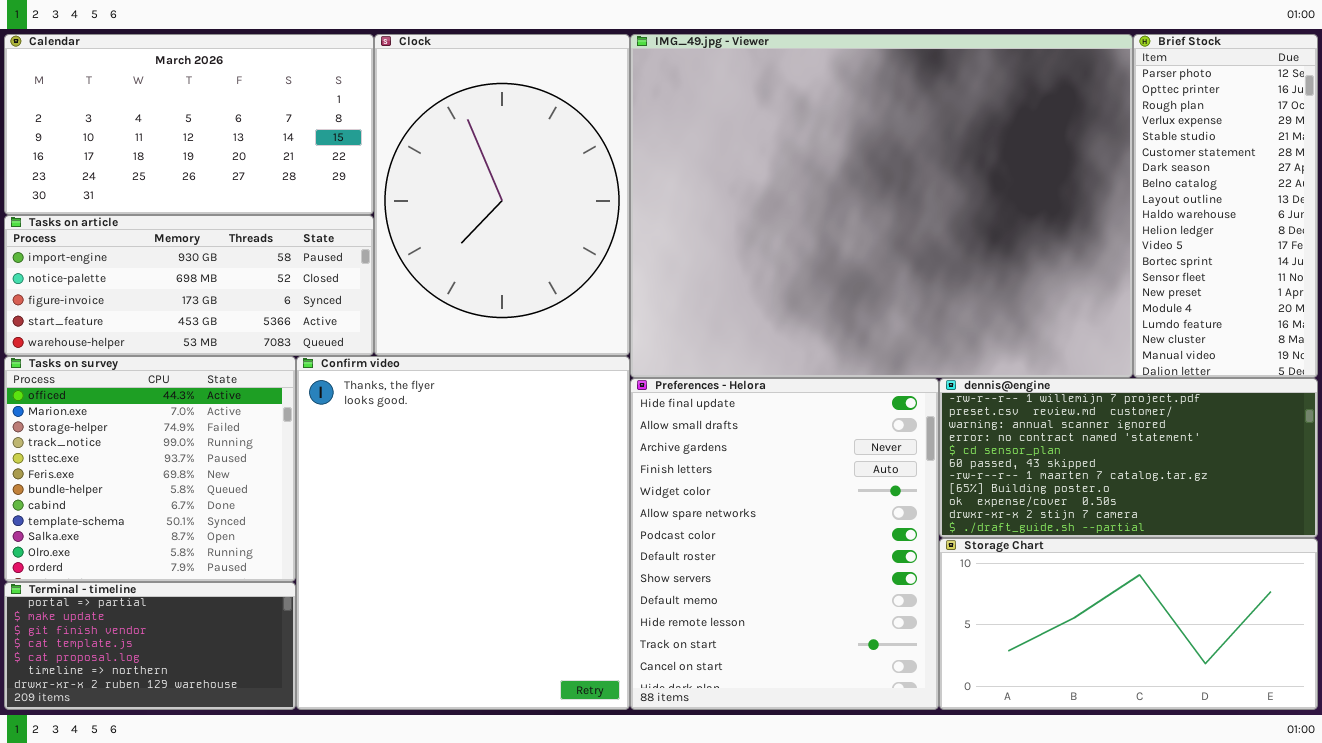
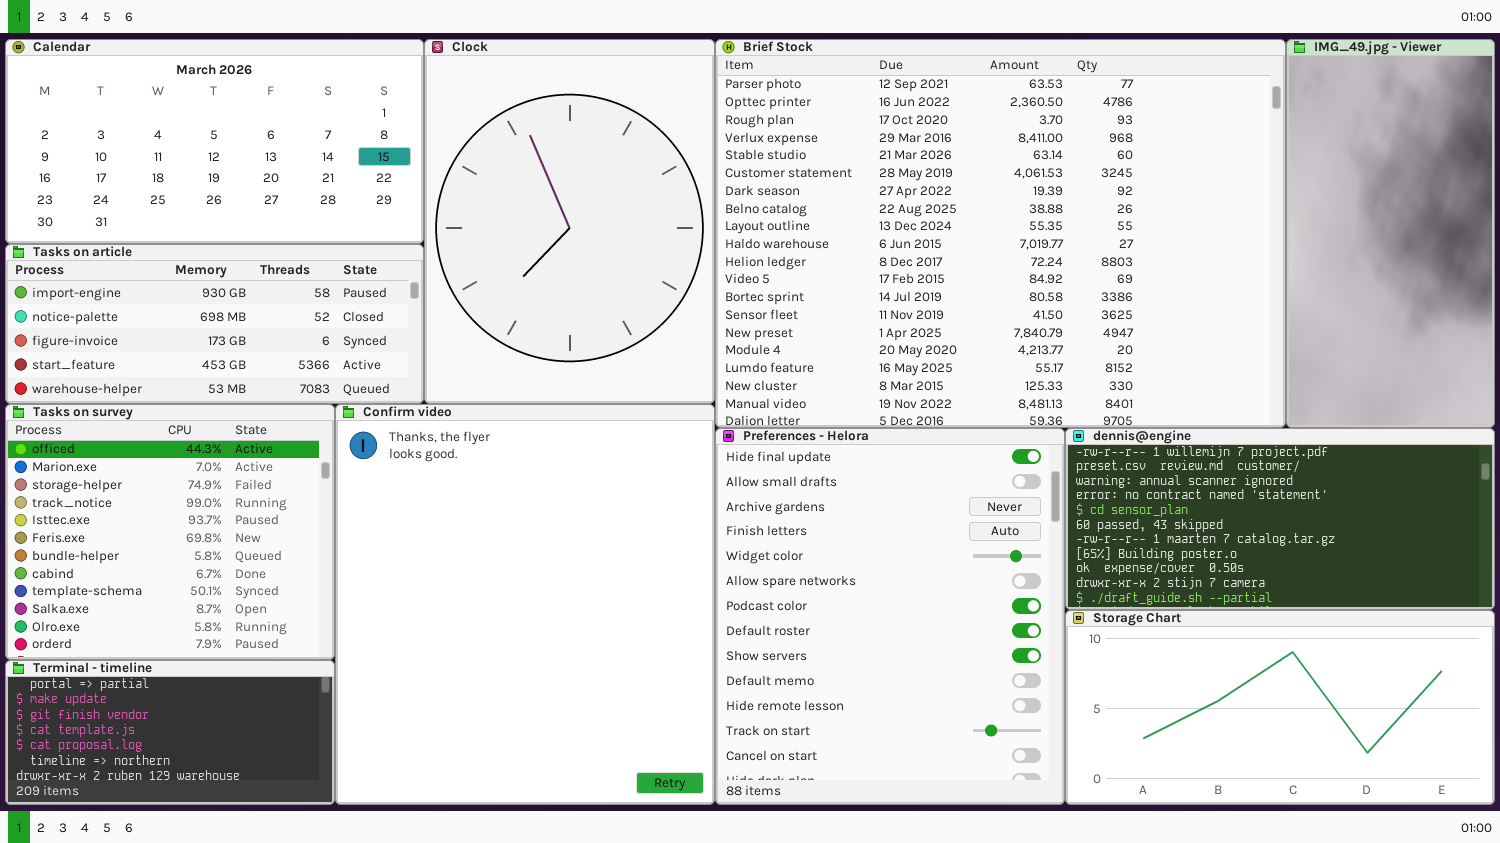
IMG_49.jpg - Viewer: [630,34,1133,378] -> [1286,39,1495,428], moved, resized
Brief Stock: [1133,34,1318,378] -> [715,39,1286,428], moved, resized

